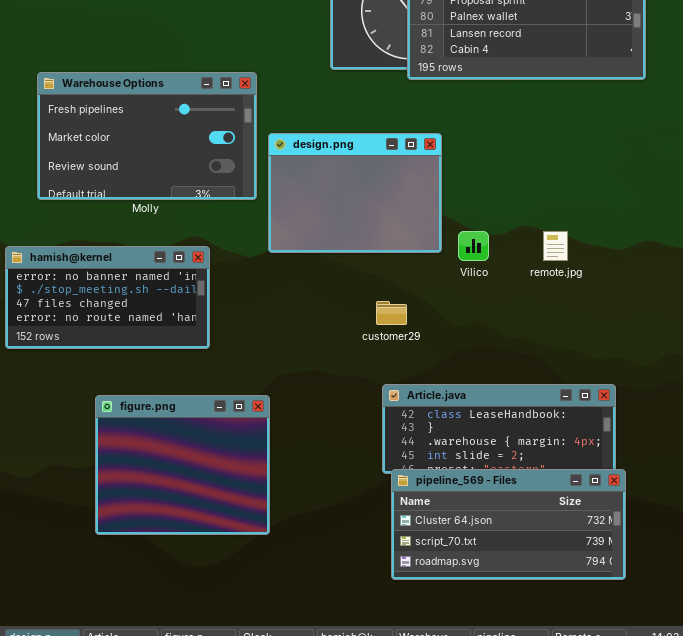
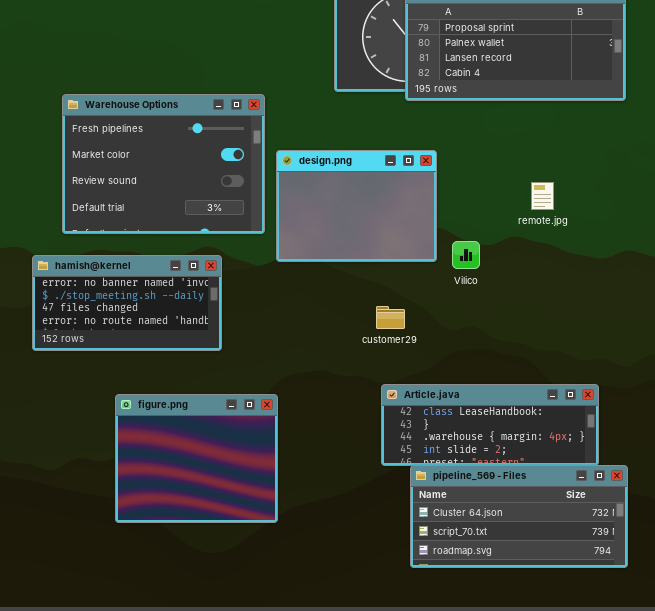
Warehouse Options: [37,72,257,200] -> [62,94,265,234], resized
remote.jpg: [543,231,568,261] -> [531,182,554,210], moved
pipeline_569 - Files: [391,469,626,580] -> [410,465,628,568], moved

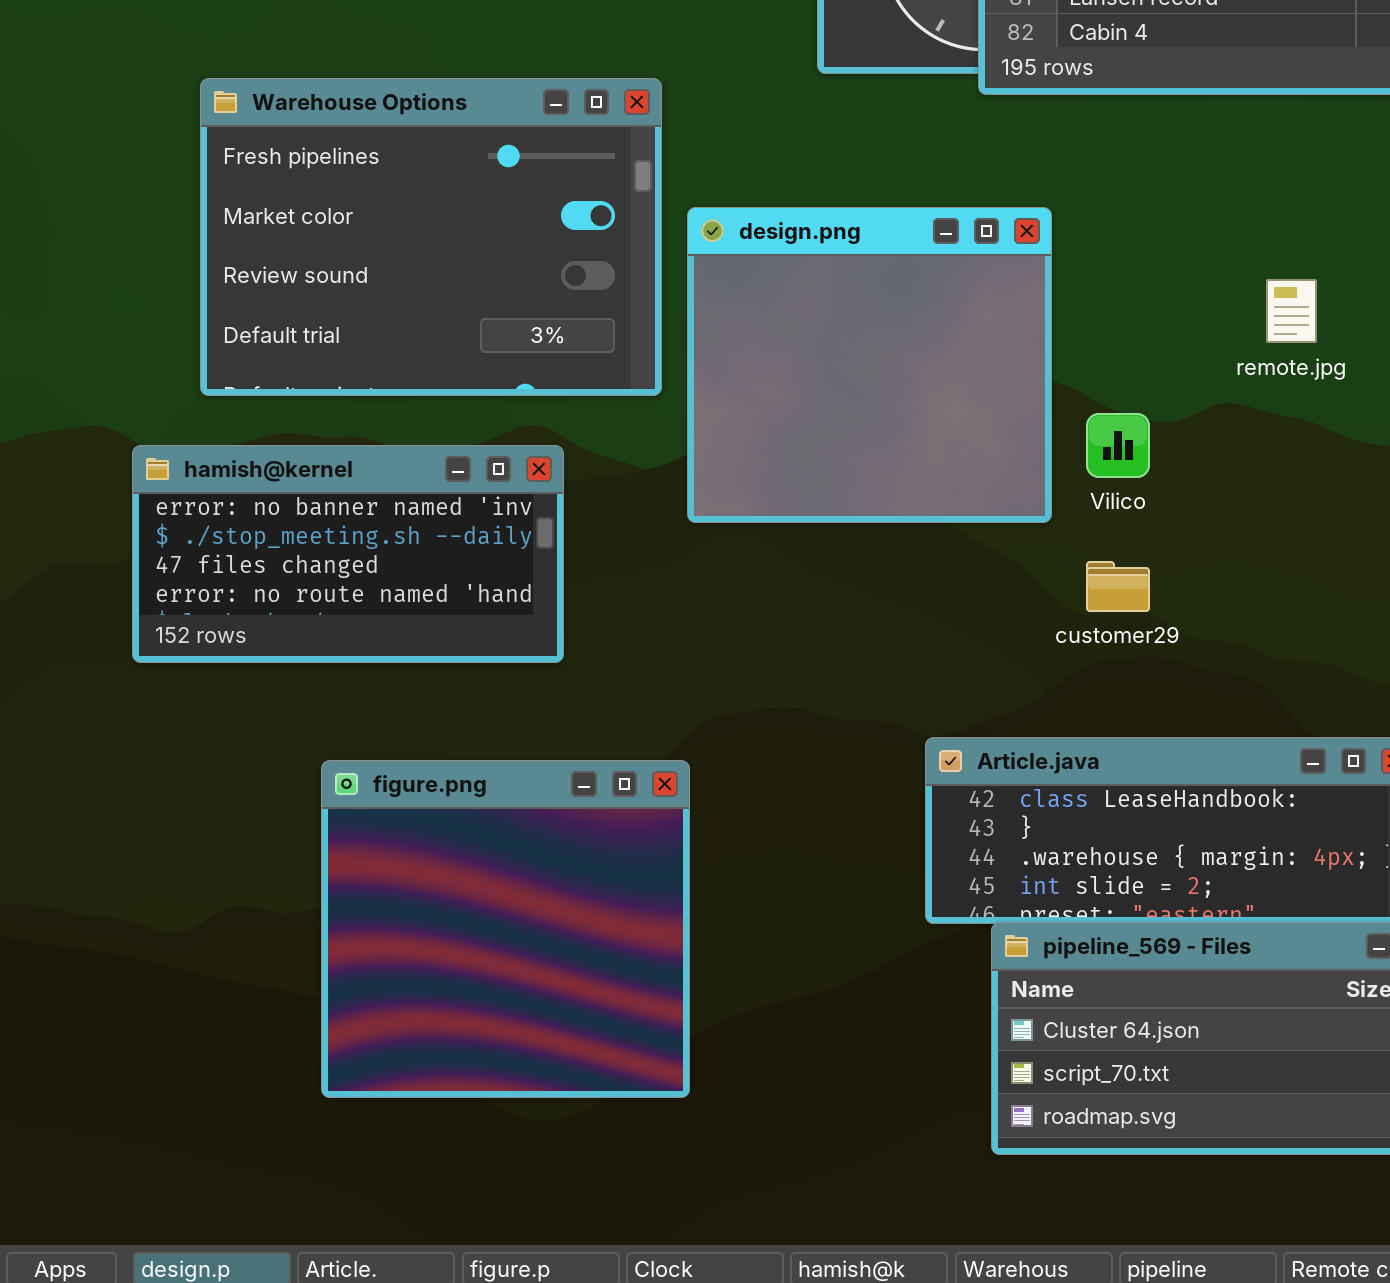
design.png: [276,150,437,262] -> [687,207,1052,523], resized
customer29: [376,306,405,329] -> [1086,561,1150,612], moved
figure.png: [115,394,278,523] -> [321,760,690,1098], resized

